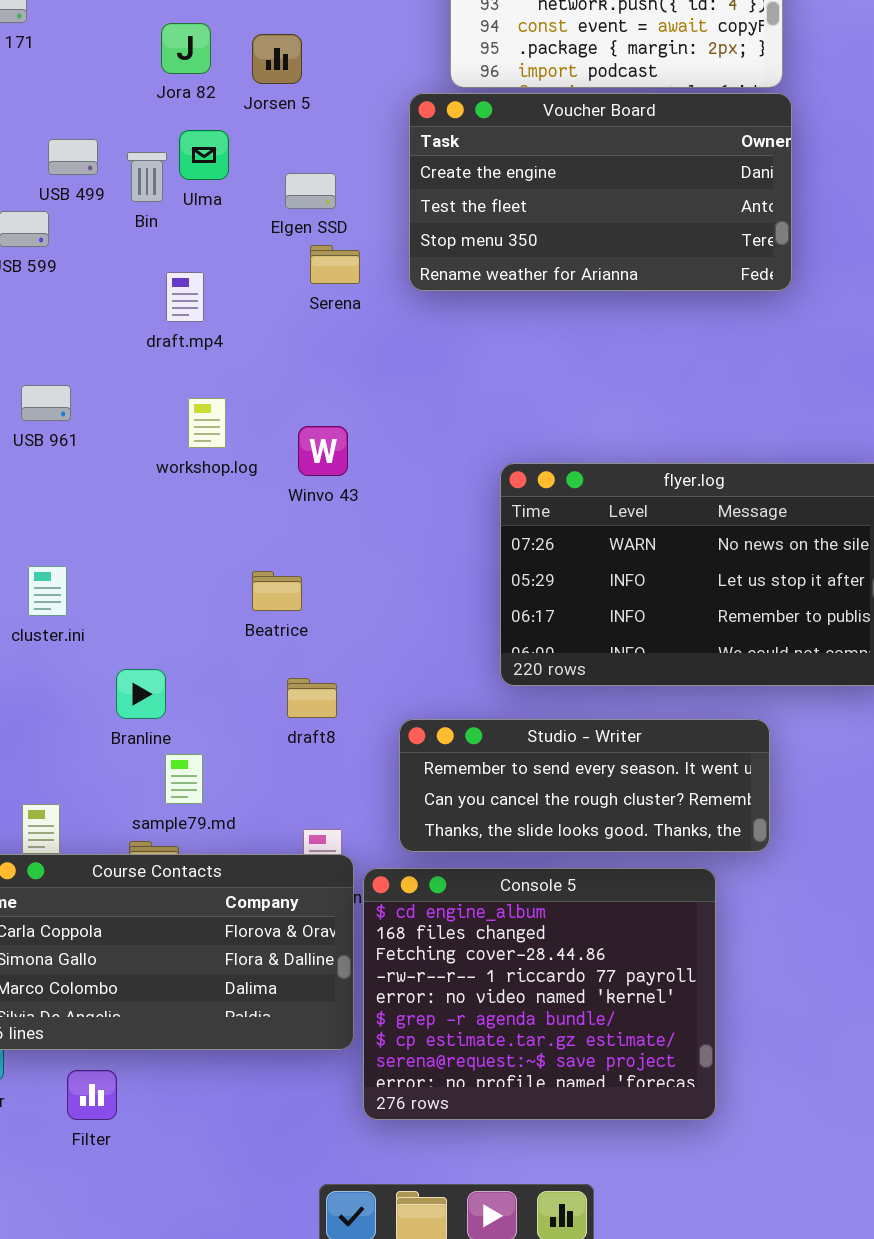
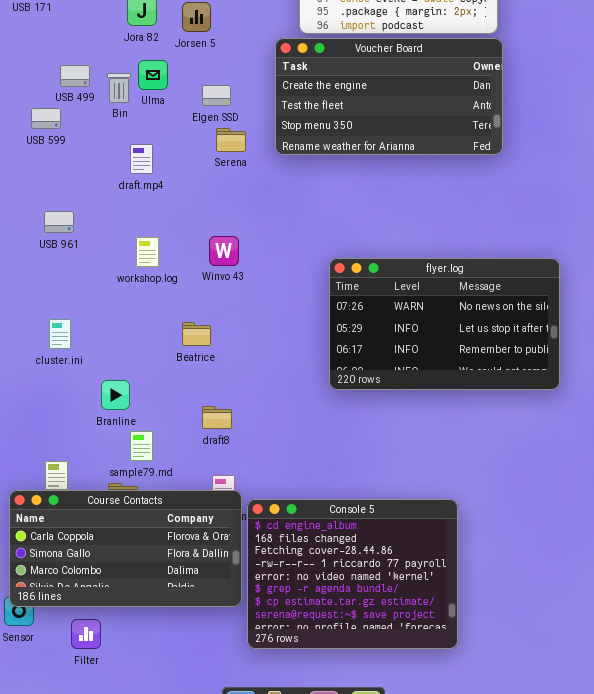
workshop.log: [188,398,226,448] -> [136,237,159,267], moved
draft8: [287,678,337,718] -> [202,406,232,429], moved
Studio - Writer: [399,719,770,852] -> none, closed

